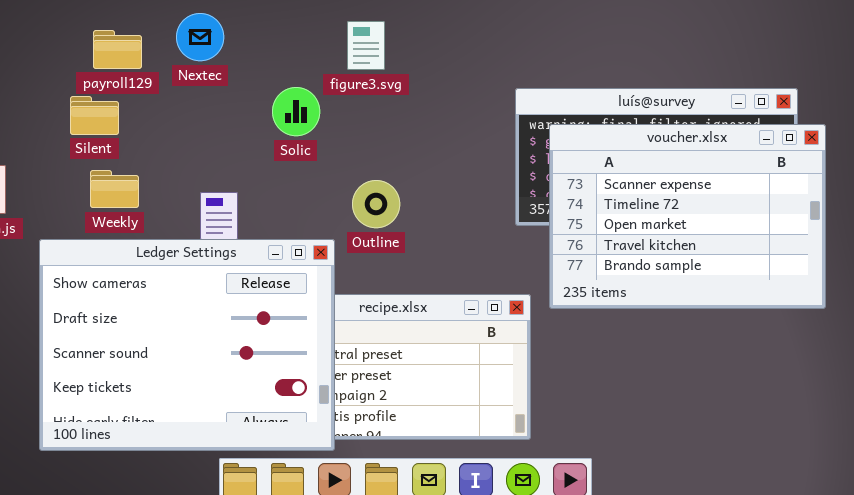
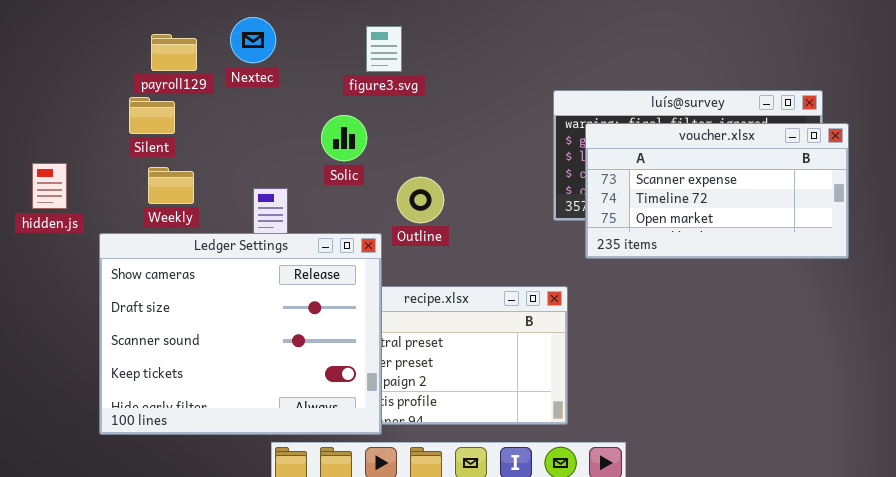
figure3.svg: [347,21,385,70] -> [366,26,402,72], moved
Solic: [272,87,320,136] -> [321,115,367,161], moved
voucher.xlsx: [549,124,826,309] -> [585,123,849,259], resized

